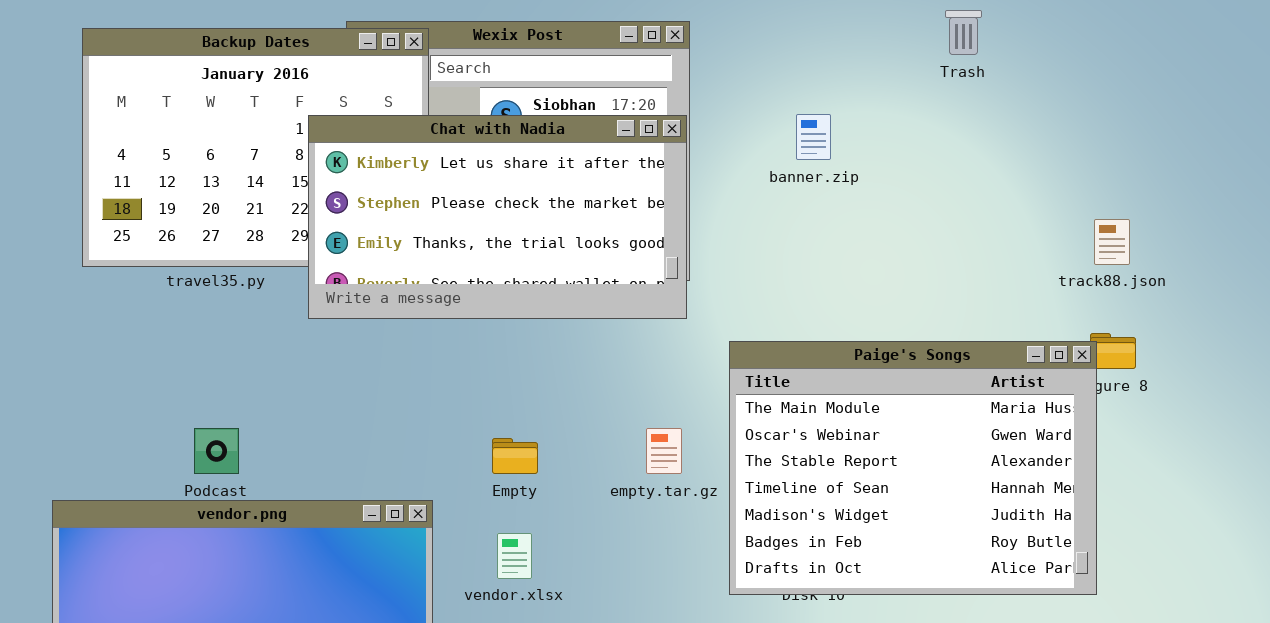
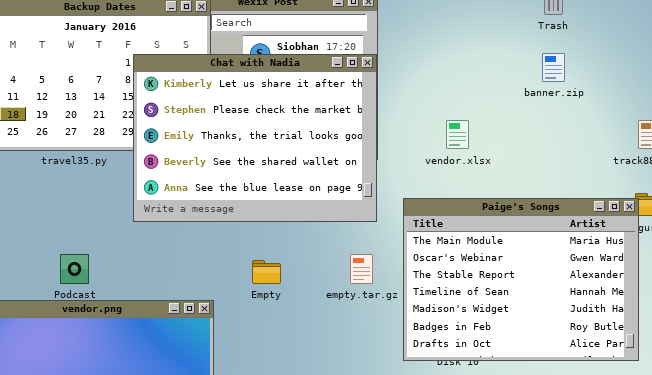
banner.zip: [796,114,831,160] -> [542,53,565,82], moved
Chat with Nadia: [308,115,687,319] -> [133,54,377,222], resized
vendor.xlsx: [497,533,532,579] -> [446,120,469,149], moved

